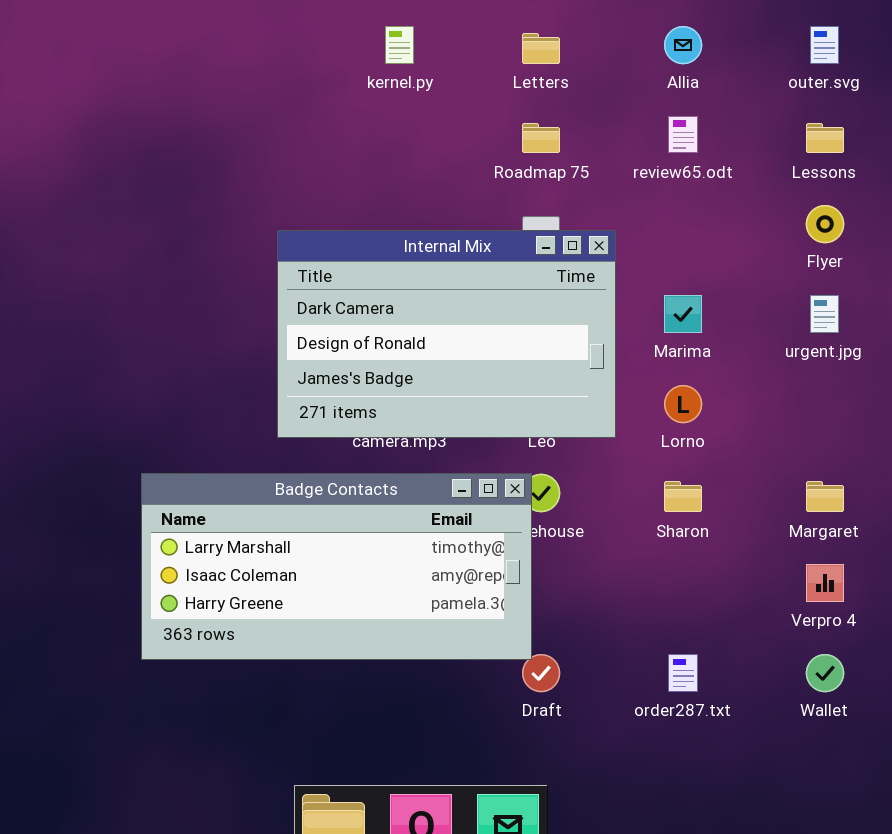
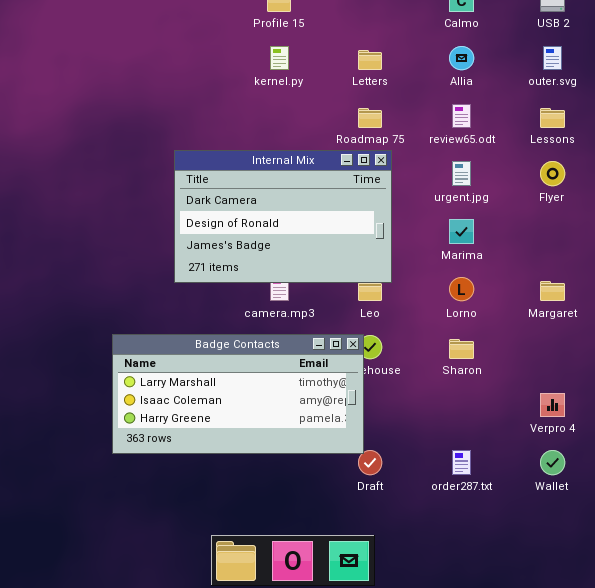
Internal Mix: [277,230,616,438] -> [174,150,392,283], moved
urgent.jpg: [810,295,839,333] -> [452,161,471,186], moved
Margaret: [806,481,844,512] -> [540,281,565,301], moved

